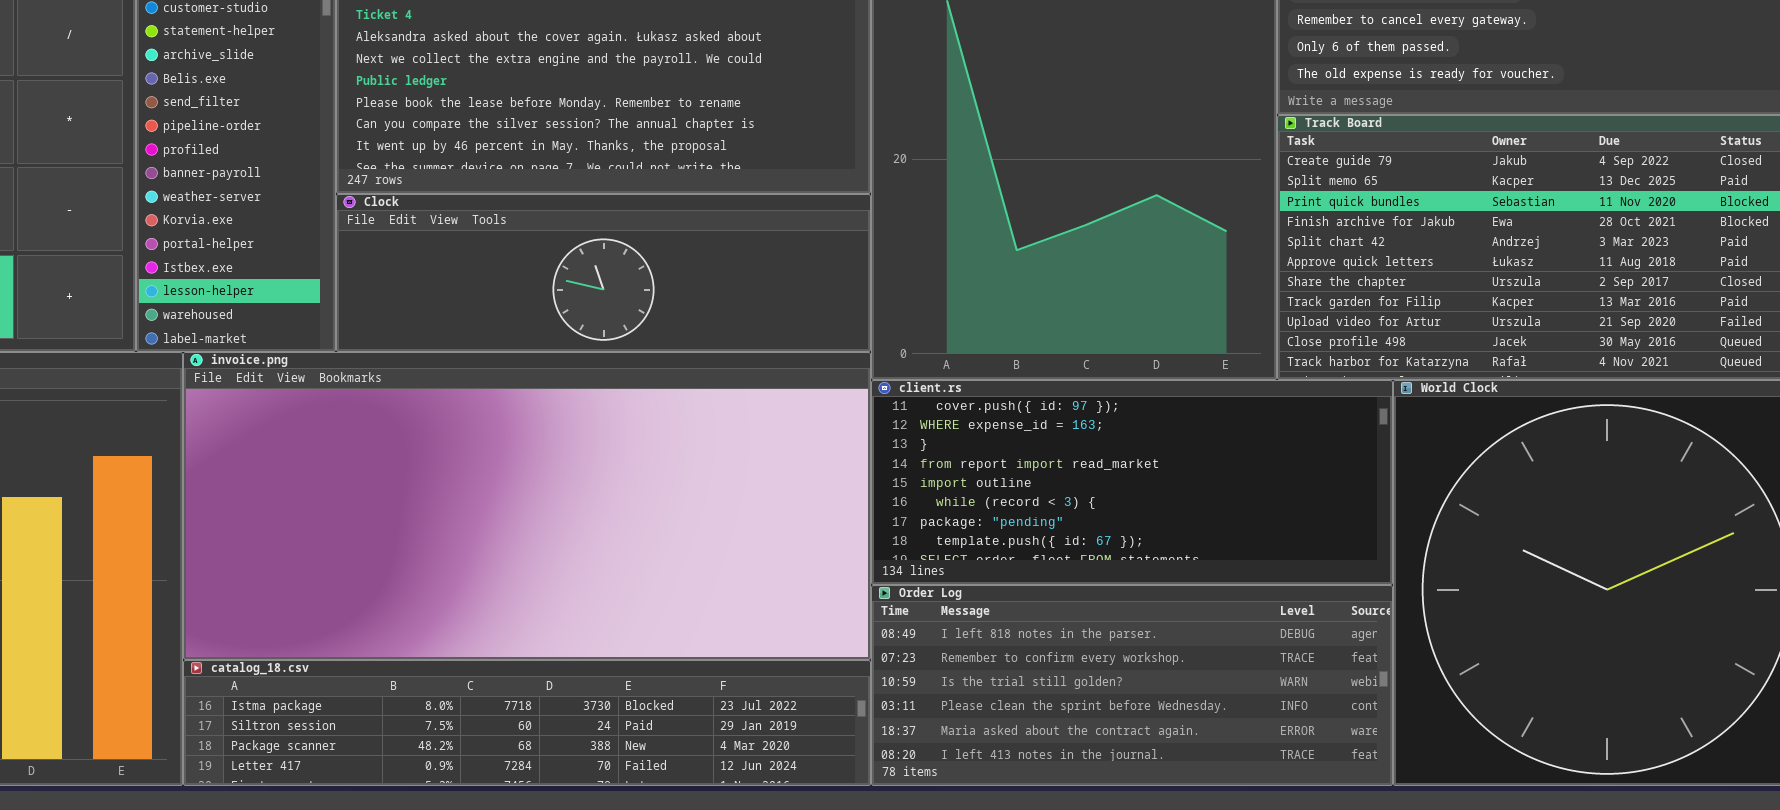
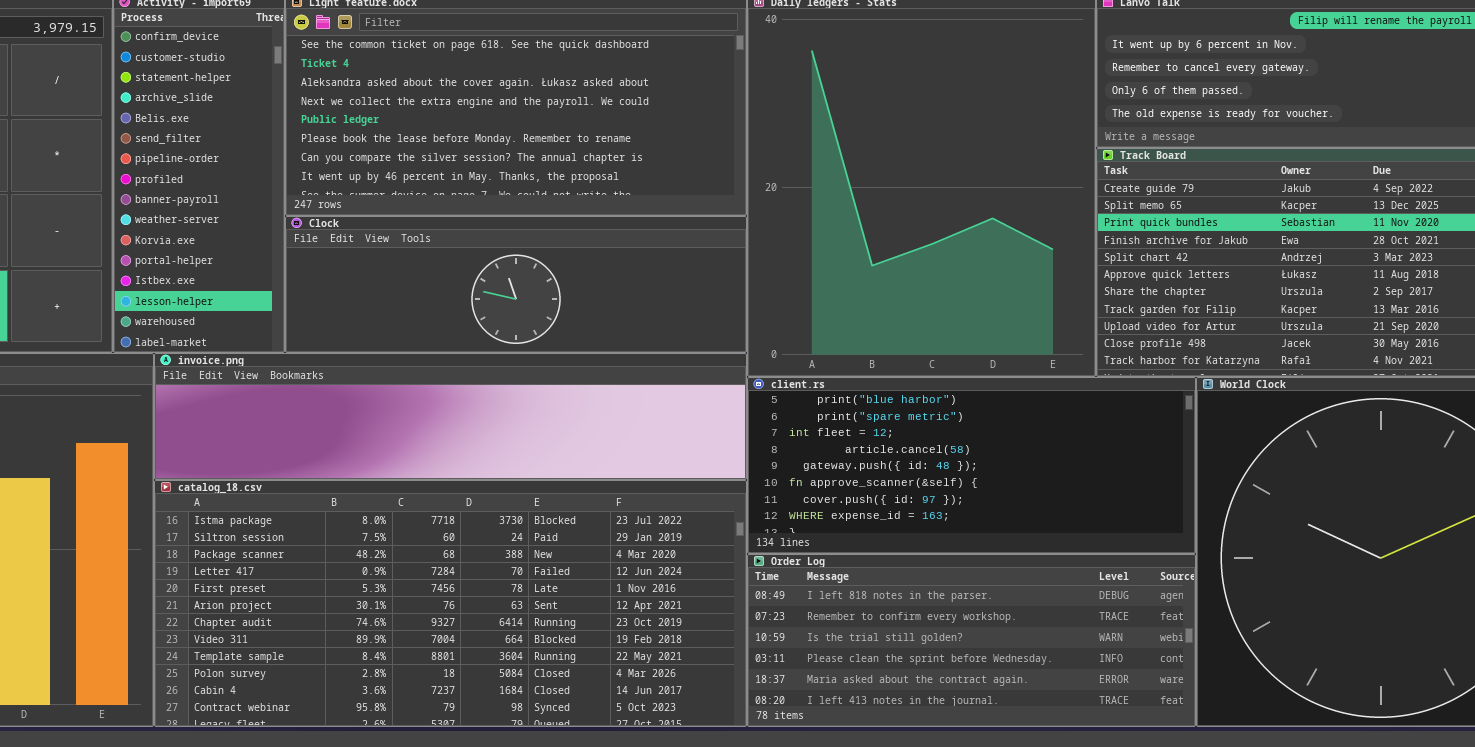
invoice.png: [183,352,871,660] -> [154,353,747,480], resized
client.rs: [871,380,1393,585] -> [747,377,1196,554], scrolled up 6 rows
catalog_18.csv: [183,660,871,786] -> [154,480,747,727], resized

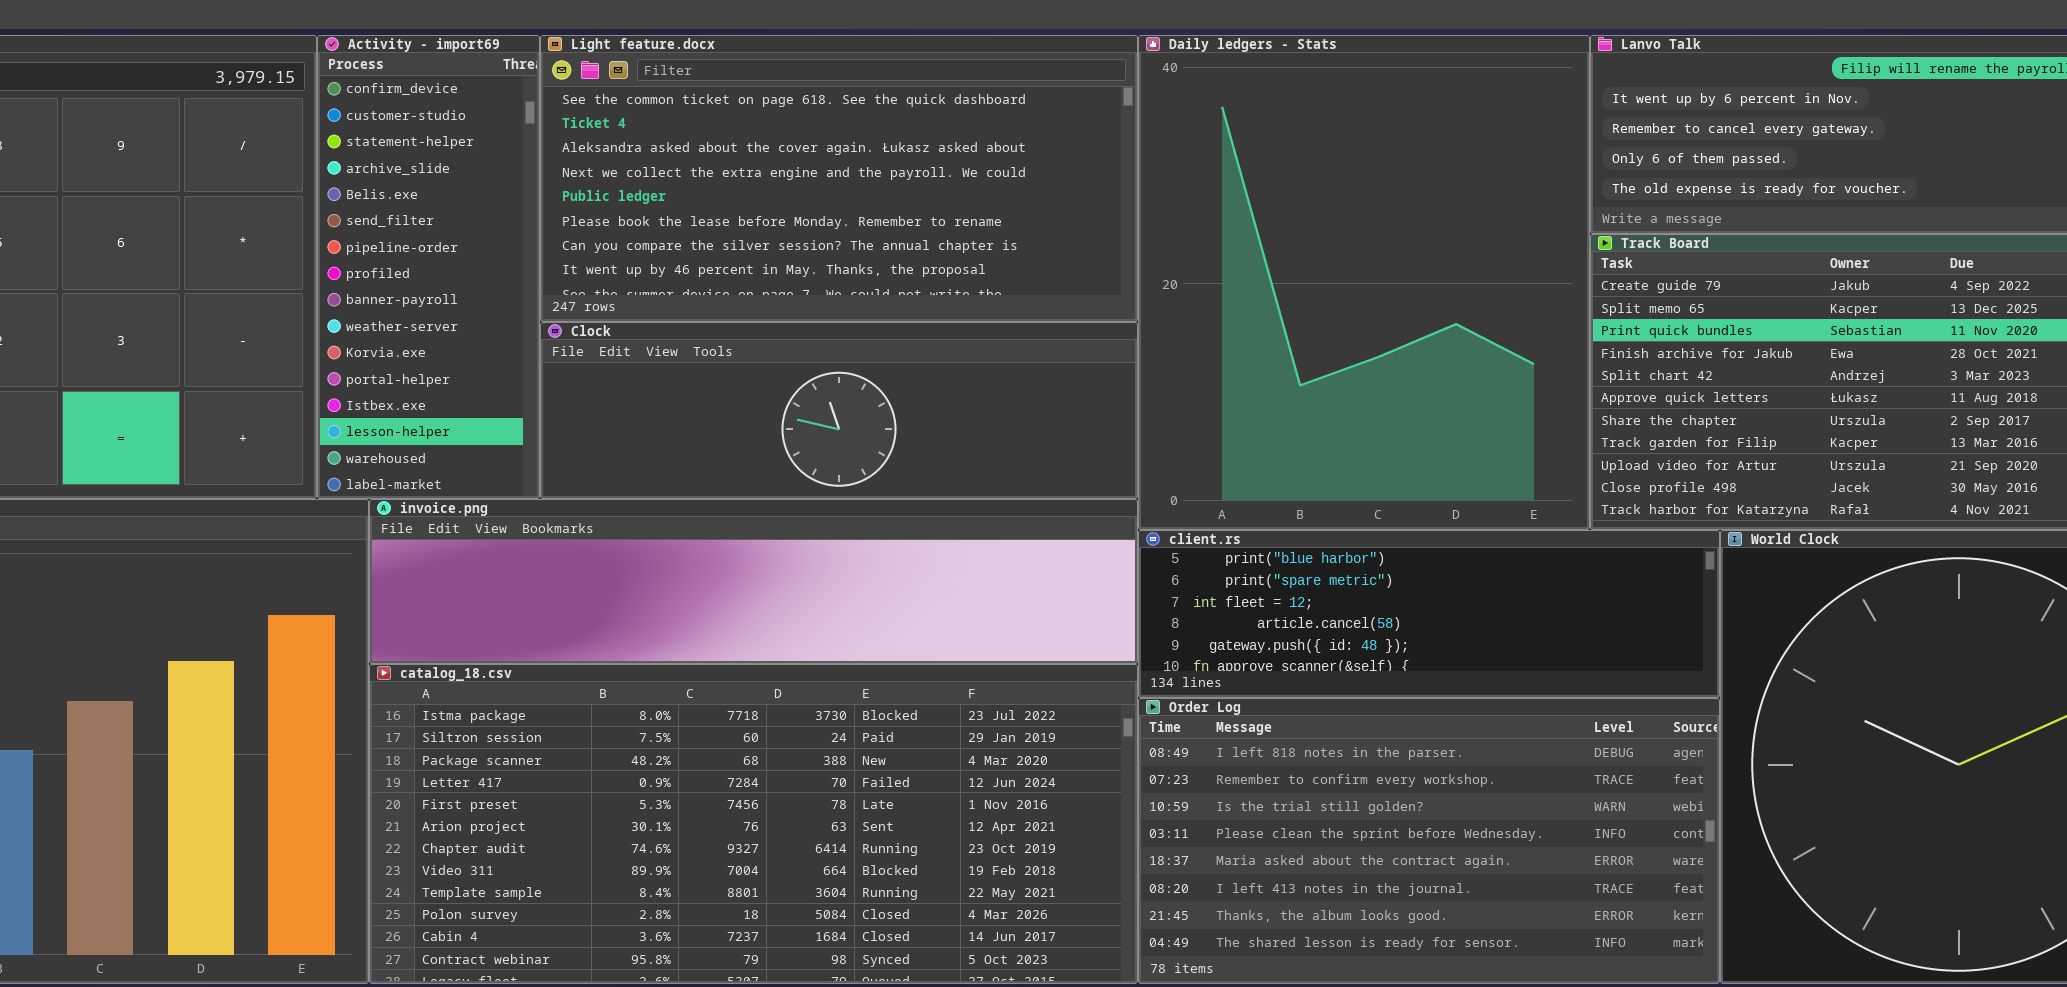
client.rs: [747,377,1196,554] -> [1138,530,1720,698], resized
Order Log: [747,554,1196,727] -> [1138,698,1720,984], resized

